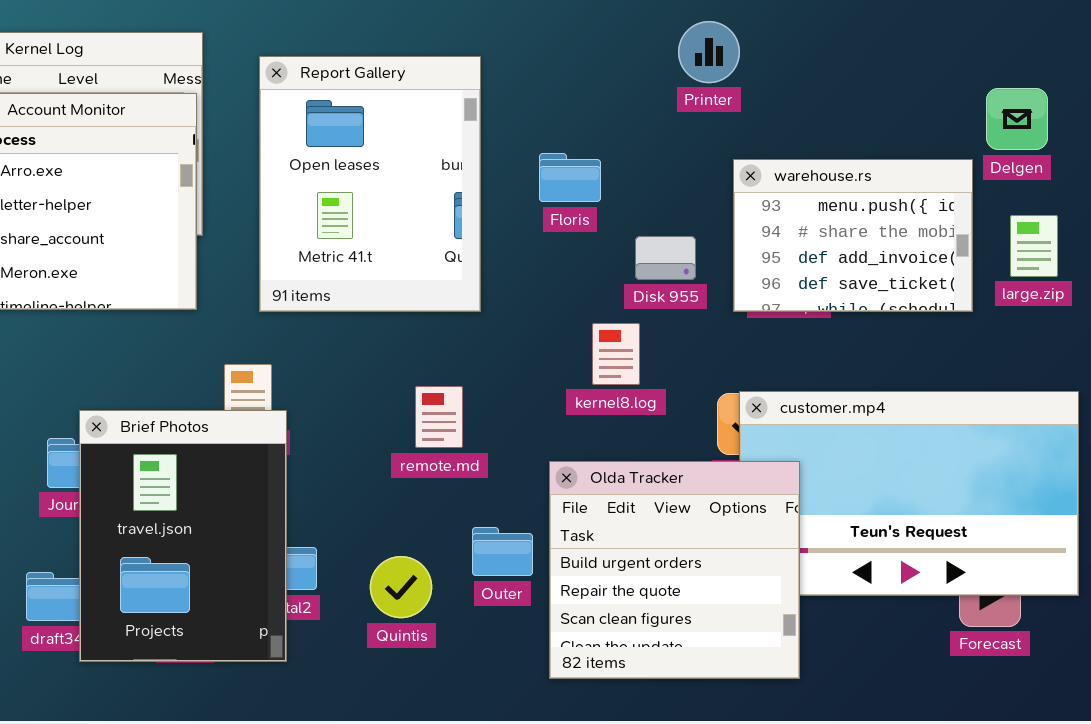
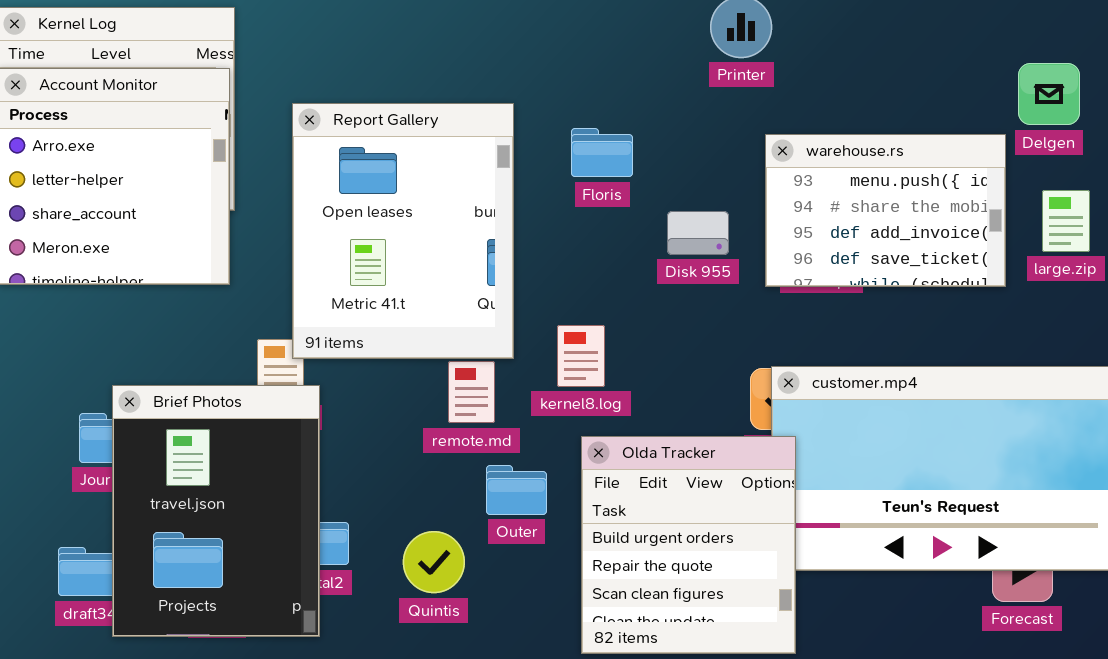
Report Gallery: [259,56,481,312] -> [292,103,514,359], moved
kernel8.log: [592,323,640,385] -> [557,325,605,387], moved
Olda Tracker: [549,461,800,679] -> [581,436,796,654], resized
Outer: [472,527,533,576] -> [486,465,547,515], moved

